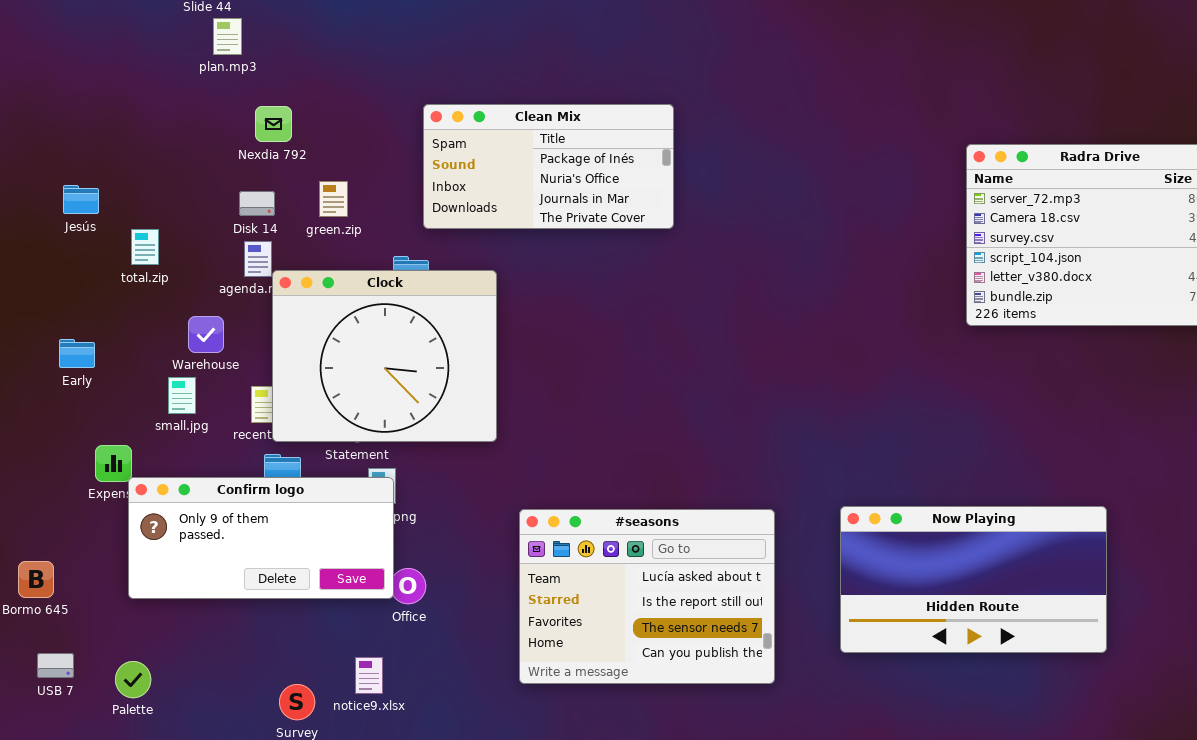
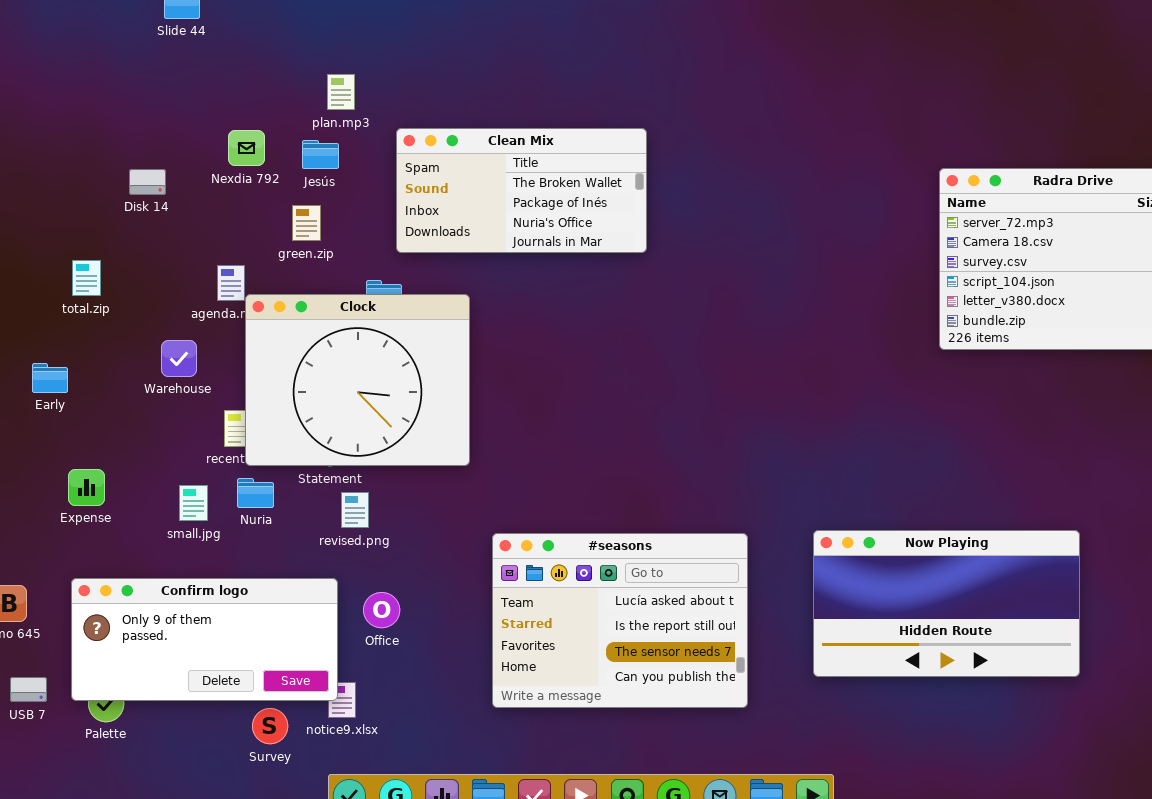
plan.mp3: [213,18,242,55] -> [327,74,355,110], moved
Clean Mix: [423,104,674,229] -> [396,128,647,253], scrolled up 1 row
Jesús: [63,185,99,214] -> [302,140,339,169], moved
Disk 14: [239,191,275,216] -> [129,169,166,195], moved
total.zip: [131,229,159,265] -> [72,260,101,296], moved
small.jpg: [168,377,196,414] -> [179,485,208,521], moved
Confirm logo: [128,477,394,599] -> [71,578,338,701], moved

